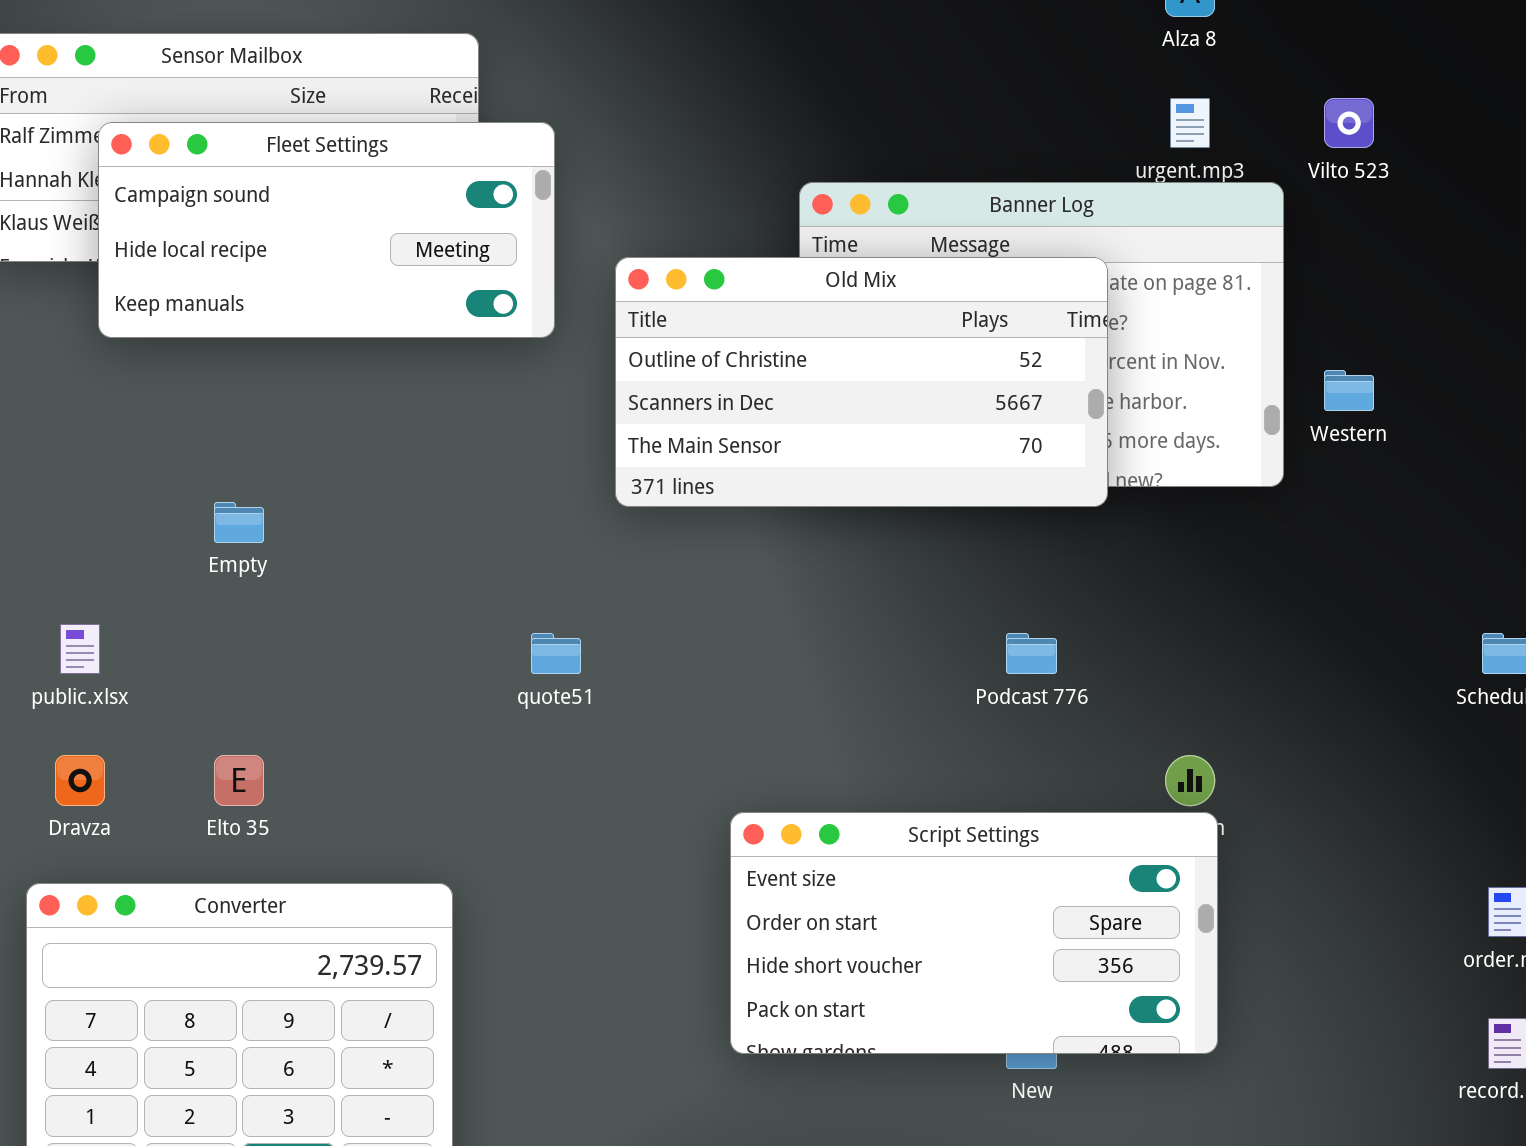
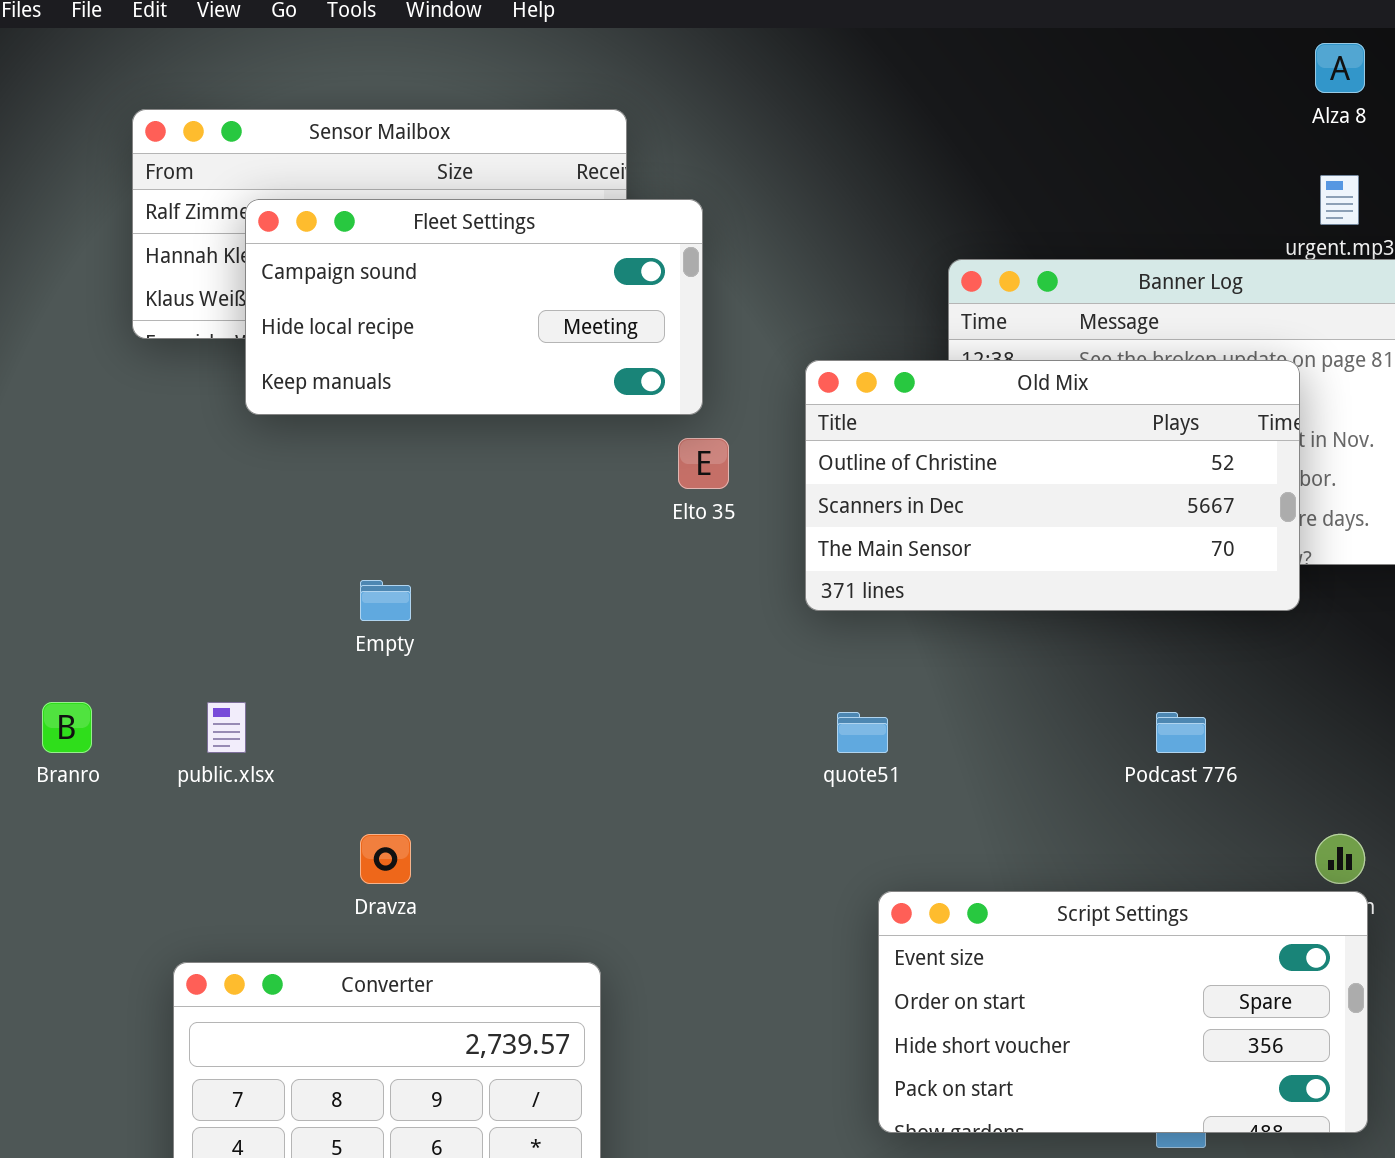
Old Mix: [615,257,1108,507] -> [805,360,1300,611], moved
quote51: [531,633,581,674] -> [837,712,888,753], moved
Dravza: [55,755,105,806] -> [360,834,411,884], moved
Elto 35: [214,755,264,806] -> [678,438,729,489], moved

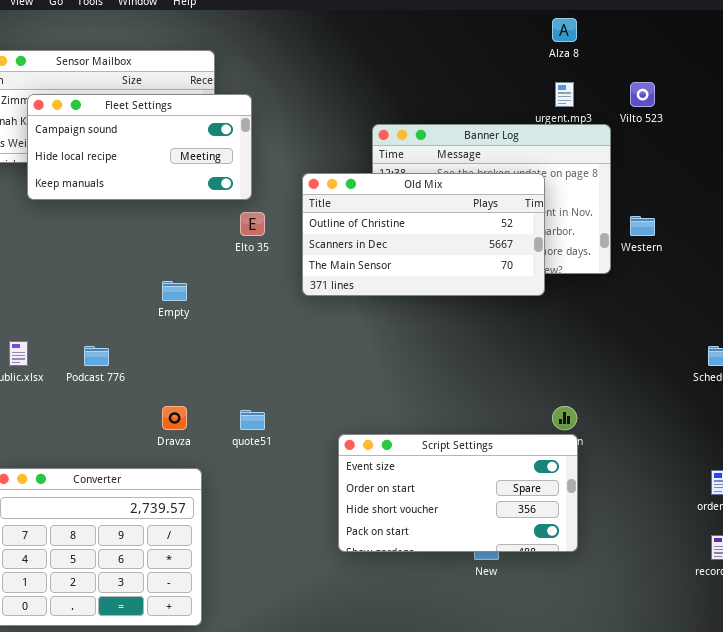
Empty: [360,580,411,621] -> [162,281,187,301], moved
quote51: [837,712,888,753] -> [240,410,265,430], moved
Podcast 776: [1156,712,1206,753] -> [84,346,109,366], moved
Dravza: [360,834,411,884] -> [162,406,187,430], moved

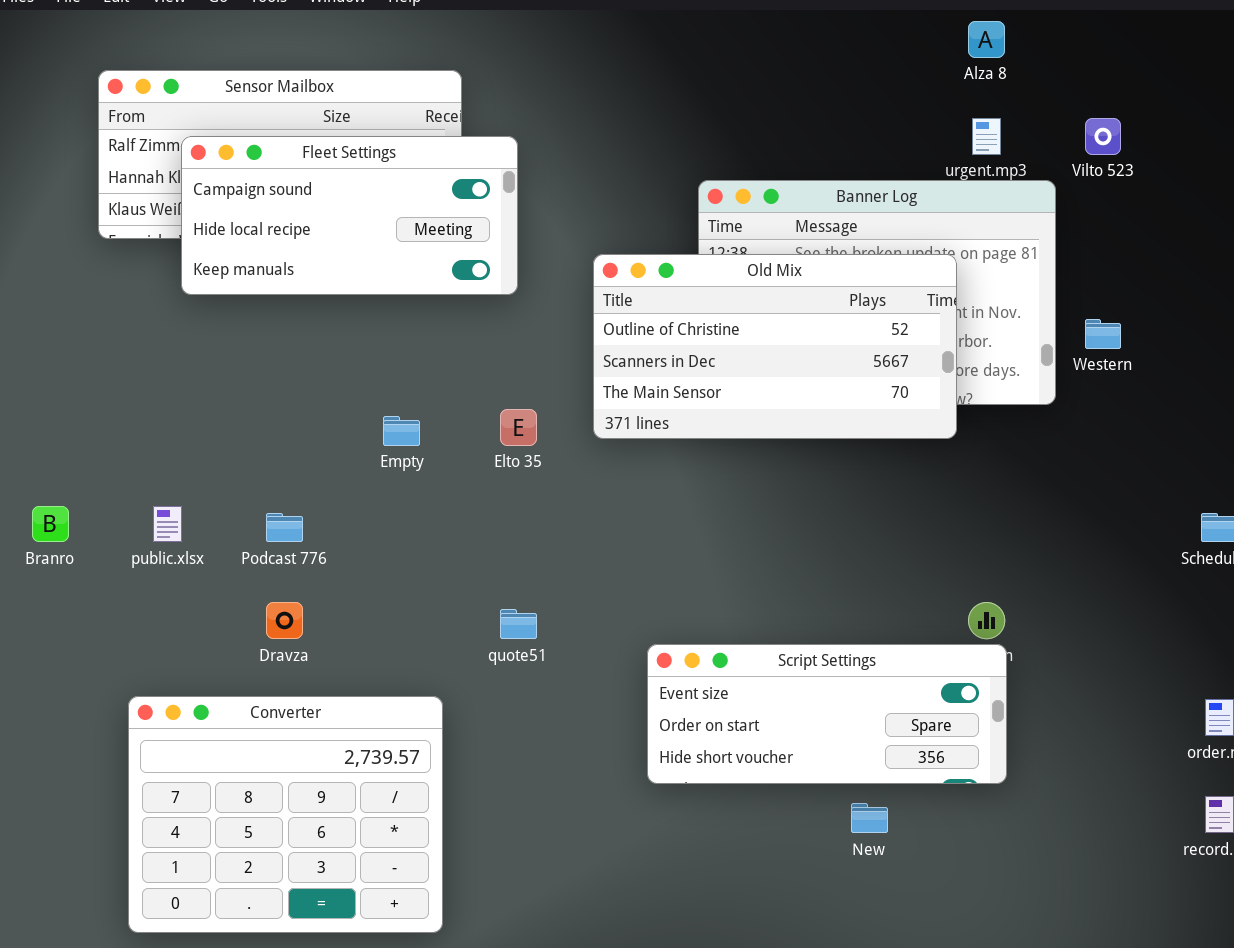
Elto 35: [240,212,265,236] -> [500,409,537,446], moved
Dravza: [162,406,187,430] -> [266,602,303,639], moved
Script Settings: [338,434,578,552] -> [647,644,1007,784], resized

